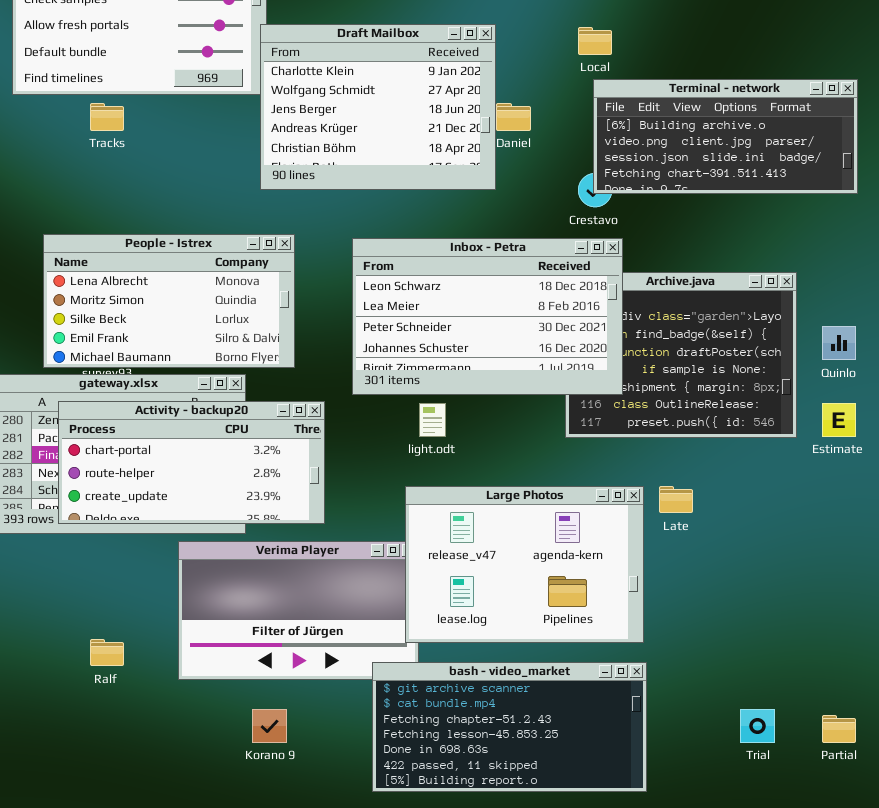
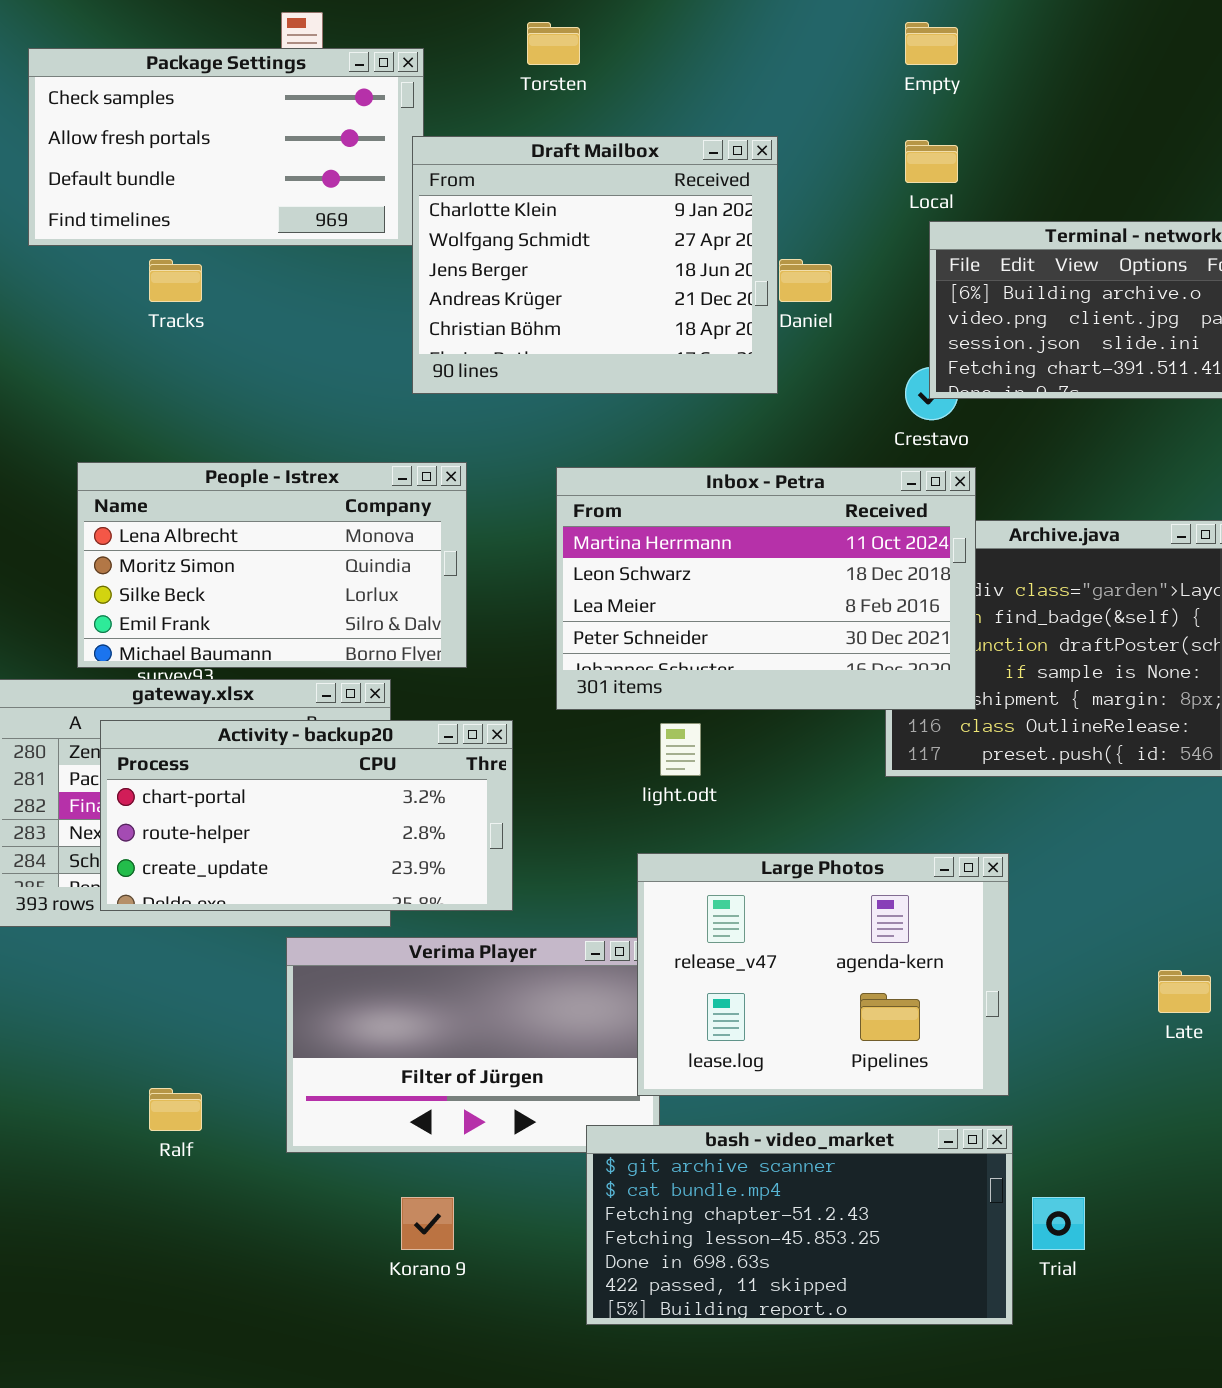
Inbox - Petra: [352,238,623,395] -> [556,467,976,710], scrolled up 1 row
Late: [659,486,693,513] -> [1158,970,1211,1013], moved
Trial: [740,709,775,743] -> [1032,1197,1085,1250], moved

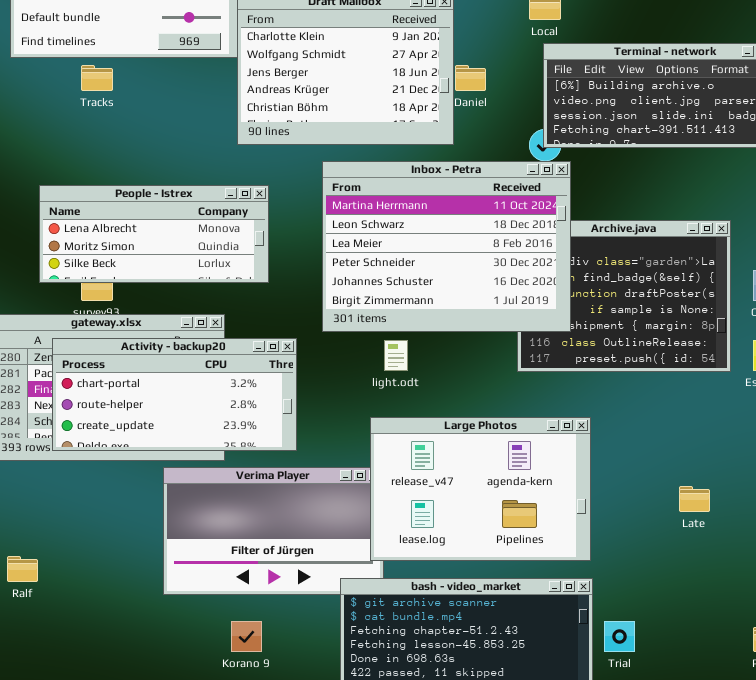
People - Istrex: [77,462,467,668] -> [39,185,269,283], resized
Inbox - Petra: [556,467,976,710] -> [322,161,571,332], resized
Ralf: [149,1088,202,1131] -> [7,556,38,582], moved

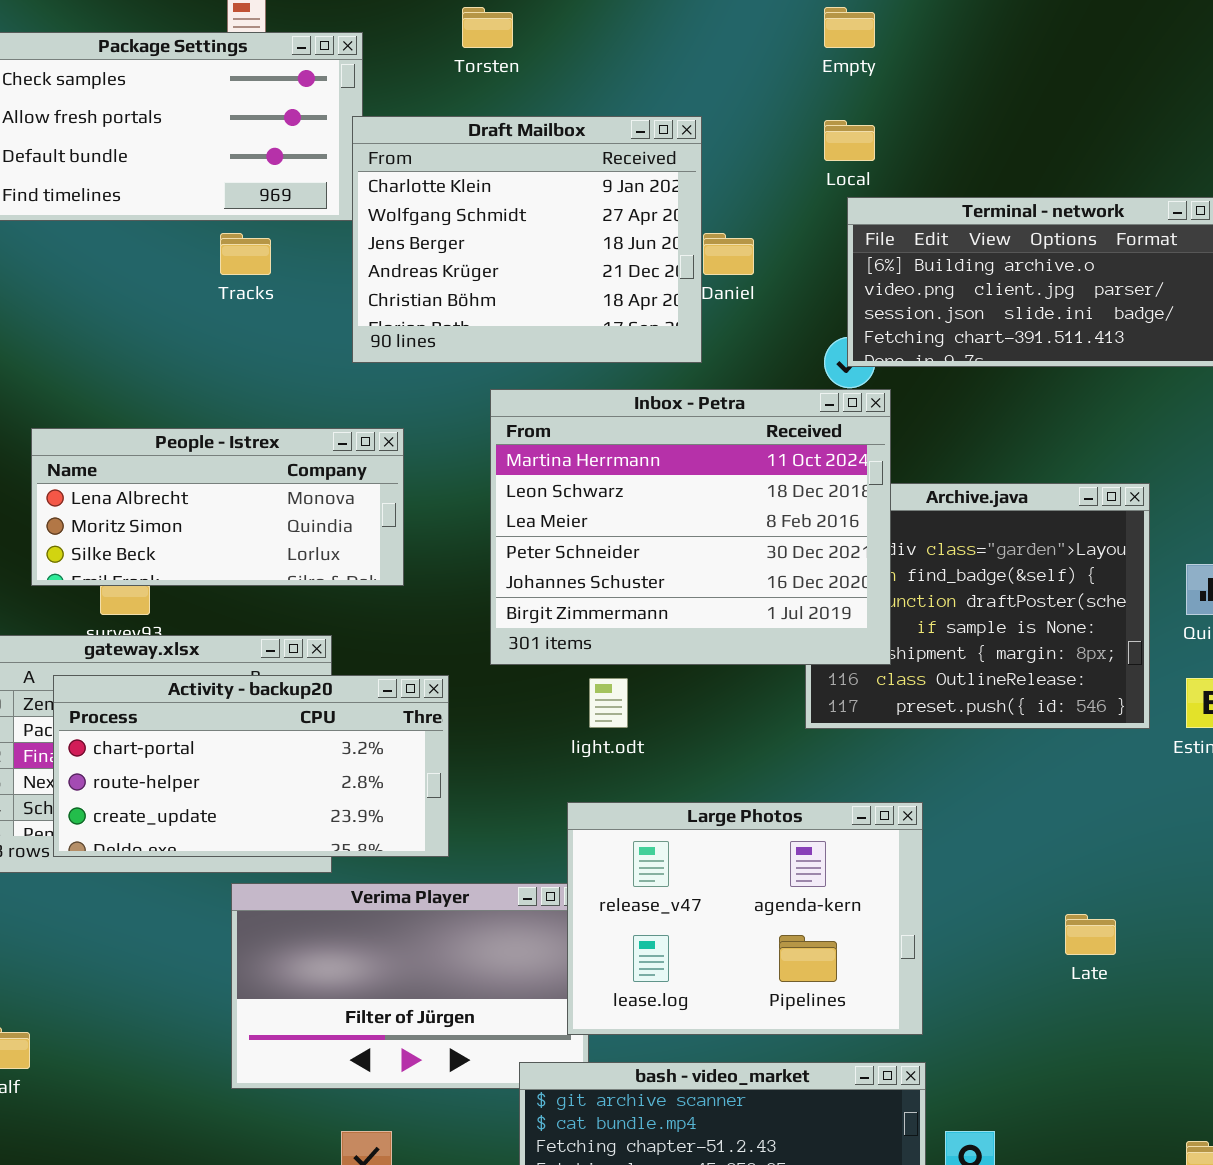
Tracks: [81,65,113,91] -> [220,233,271,275], moved

